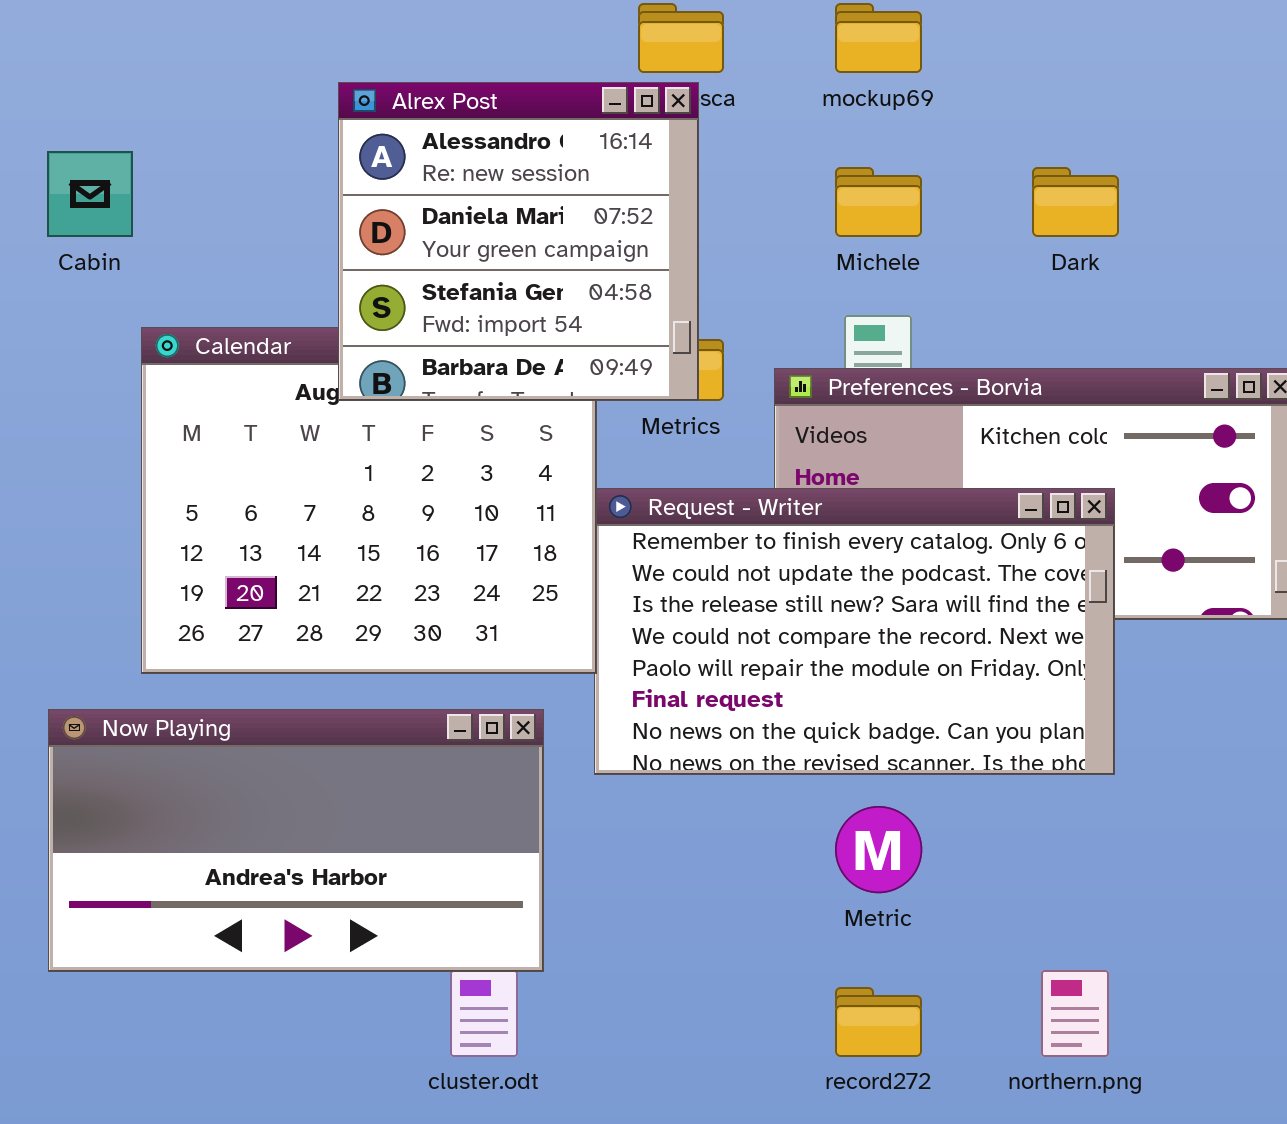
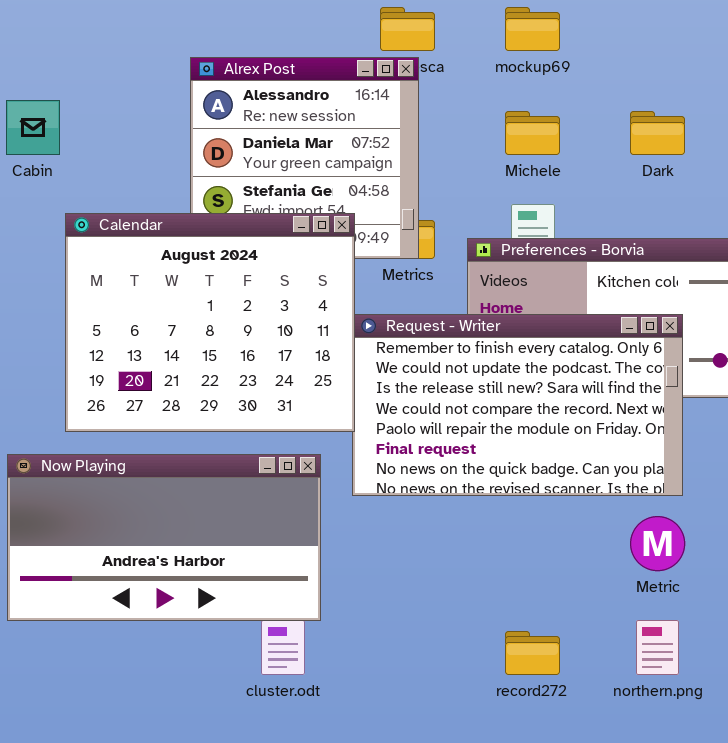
Calendar: [141,327,597,674] -> [65,213,355,432], raised
Metric: [835,806,922,893] -> [630,516,685,571], moved

